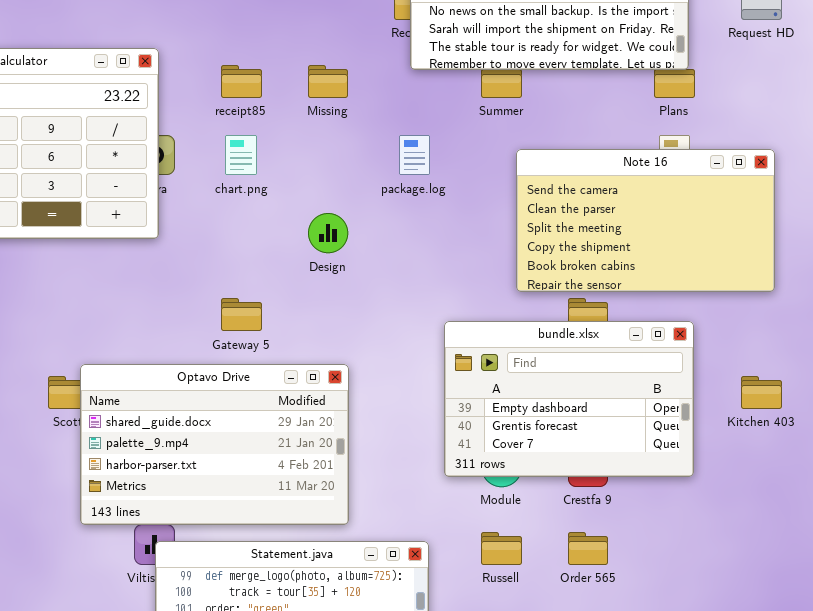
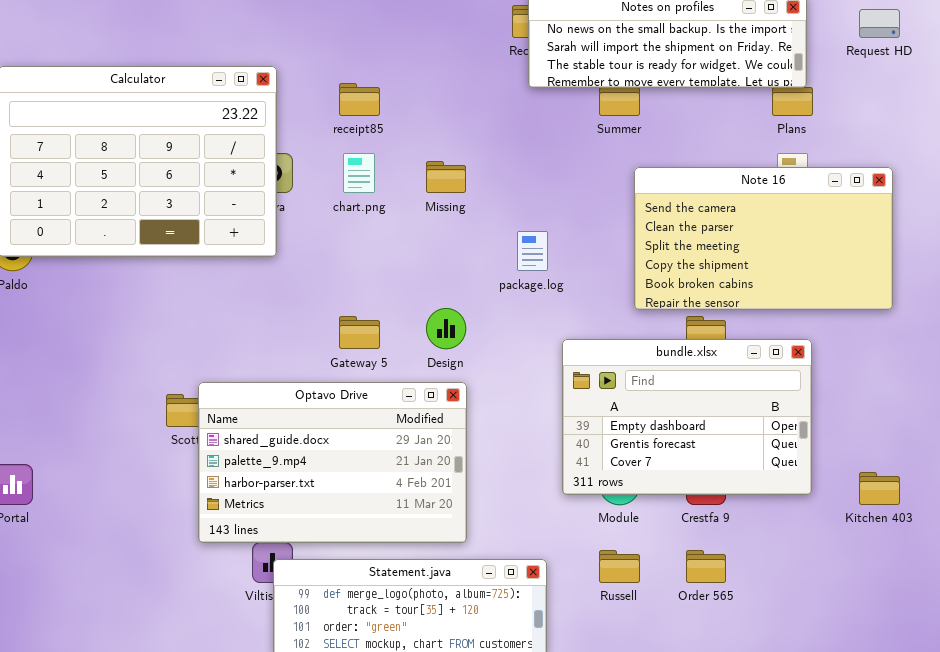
Missing: [308,65,348,98] -> [426,161,466,193], moved
package.log: [399,135,430,175] -> [517,231,548,271], moved
Design: [308,213,348,253] -> [426,308,466,349], moved
Kitchen 403: [741,376,782,409] -> [859,472,900,505], moved

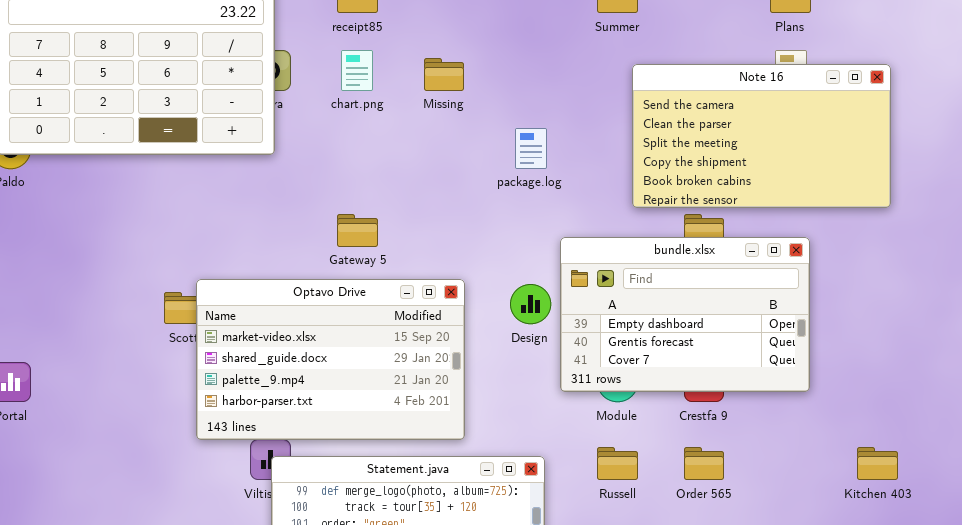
Design: [426,308,466,349] -> [510,284,551,324], moved
Optavo Drive: [198,382,467,543] -> [196,279,465,440], scrolled up 1 row
Kitchen 403: [859,472,900,505] -> [857,447,898,480], moved

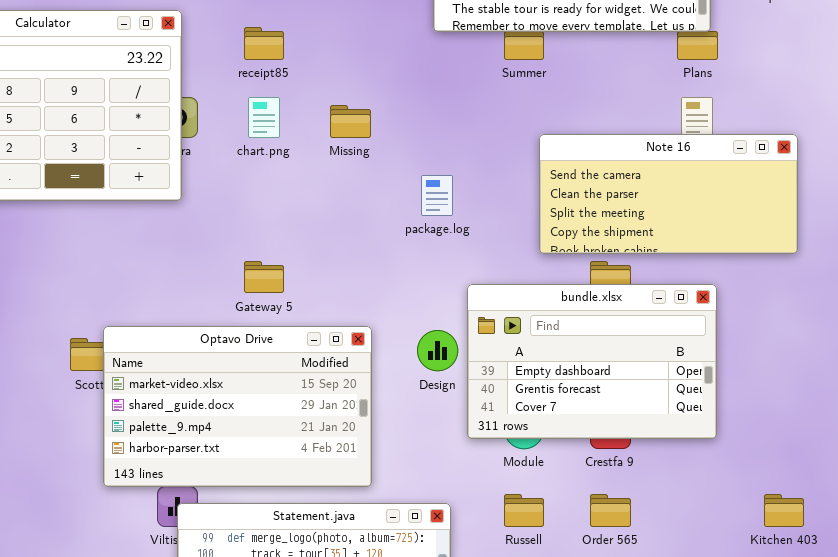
Note 16: [632,64,891,208] -> [539,134,798,254], resized

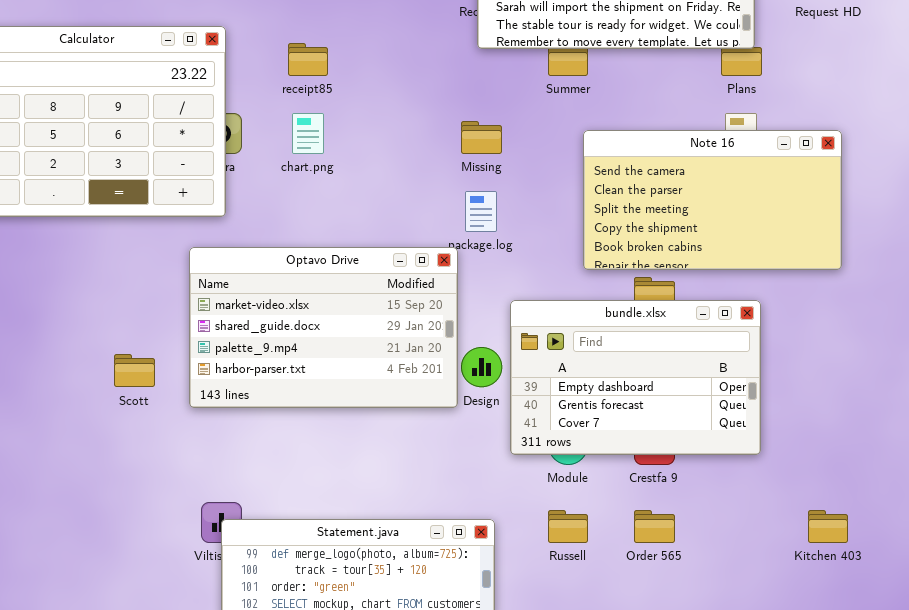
Missing: [330,105,371,138] -> [461,121,502,154], moved
Note 16: [539,134,798,254] -> [583,130,842,270], resized
Optavo Drive: [103,326,372,487] -> [189,247,458,408], moved

